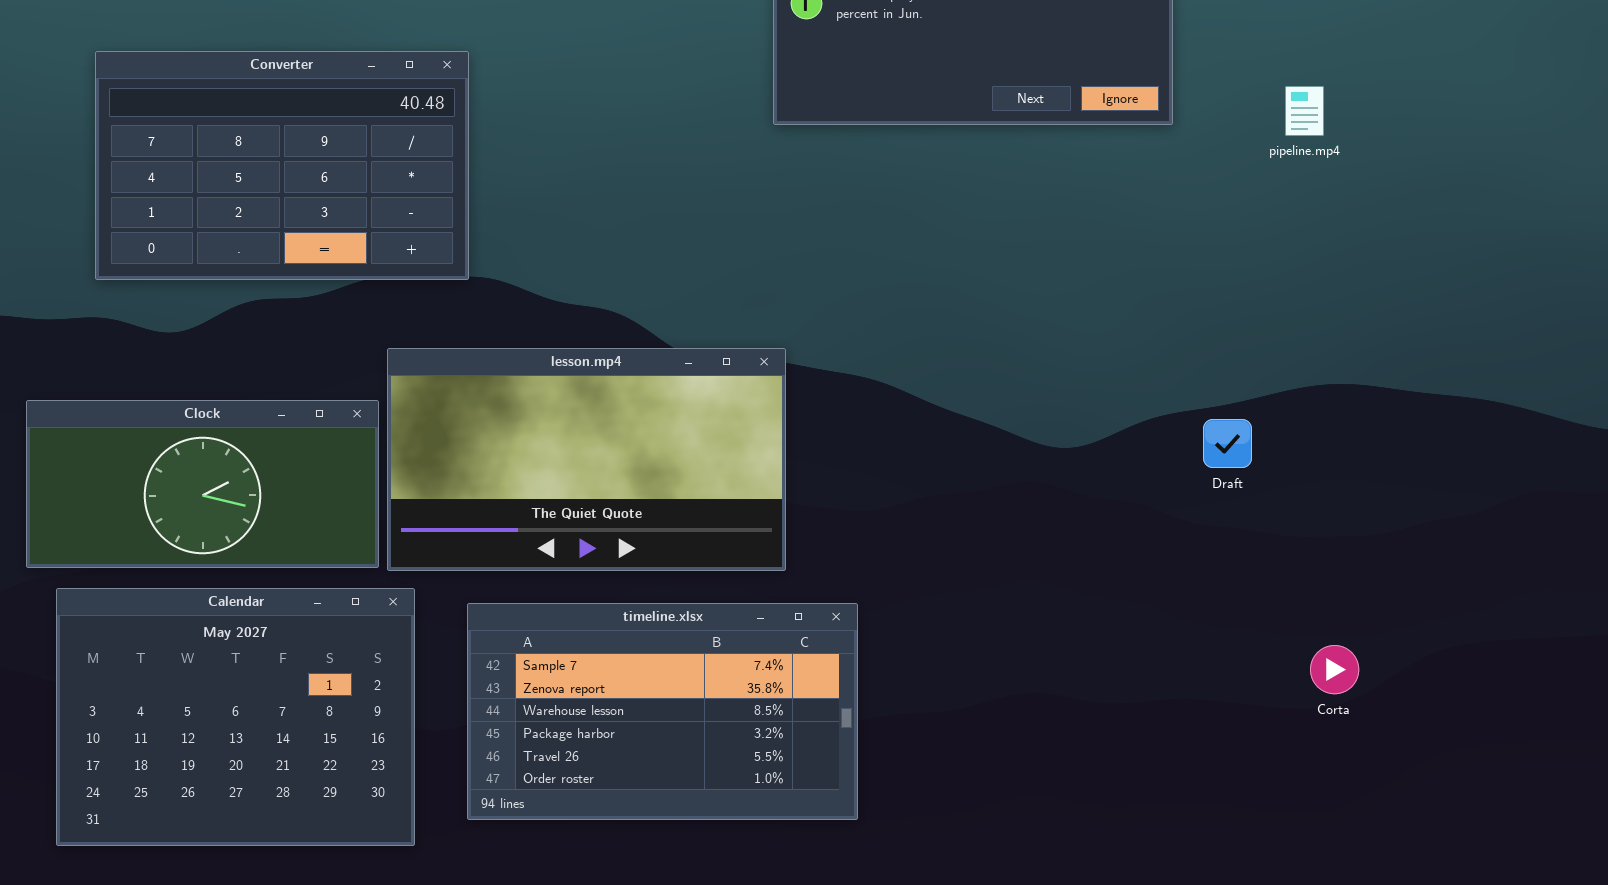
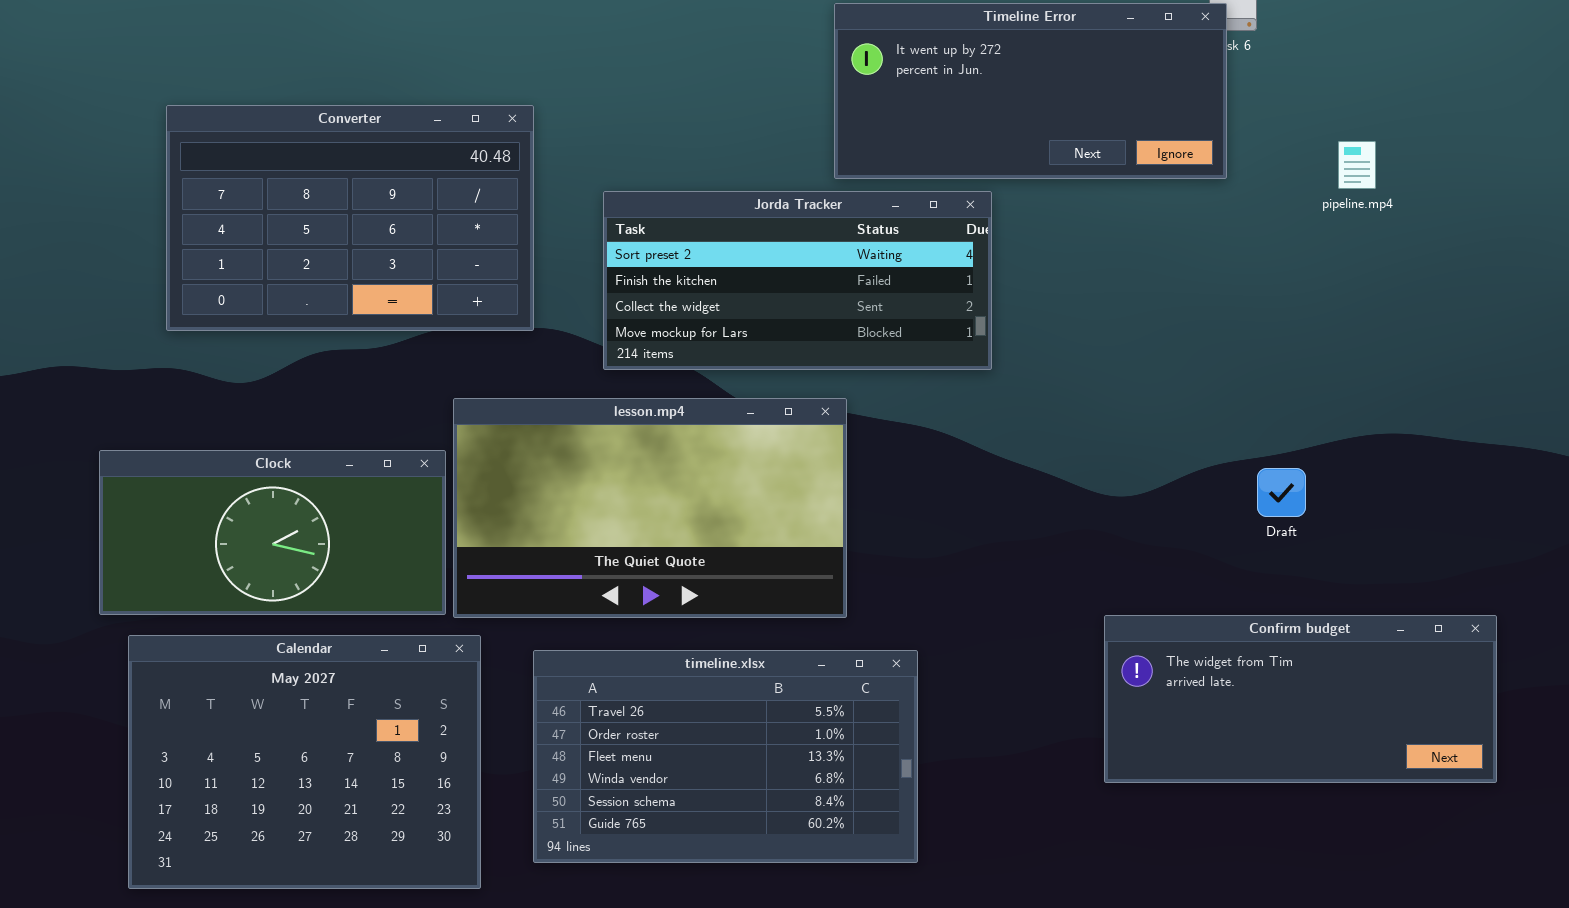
Jorda Tracker: none -> [603,191,992,370], opened
Confirm budget: none -> [1104,615,1497,783], opened
timeline.xlsx: [467,603,858,820] -> [533,650,918,863], scrolled down 4 rows

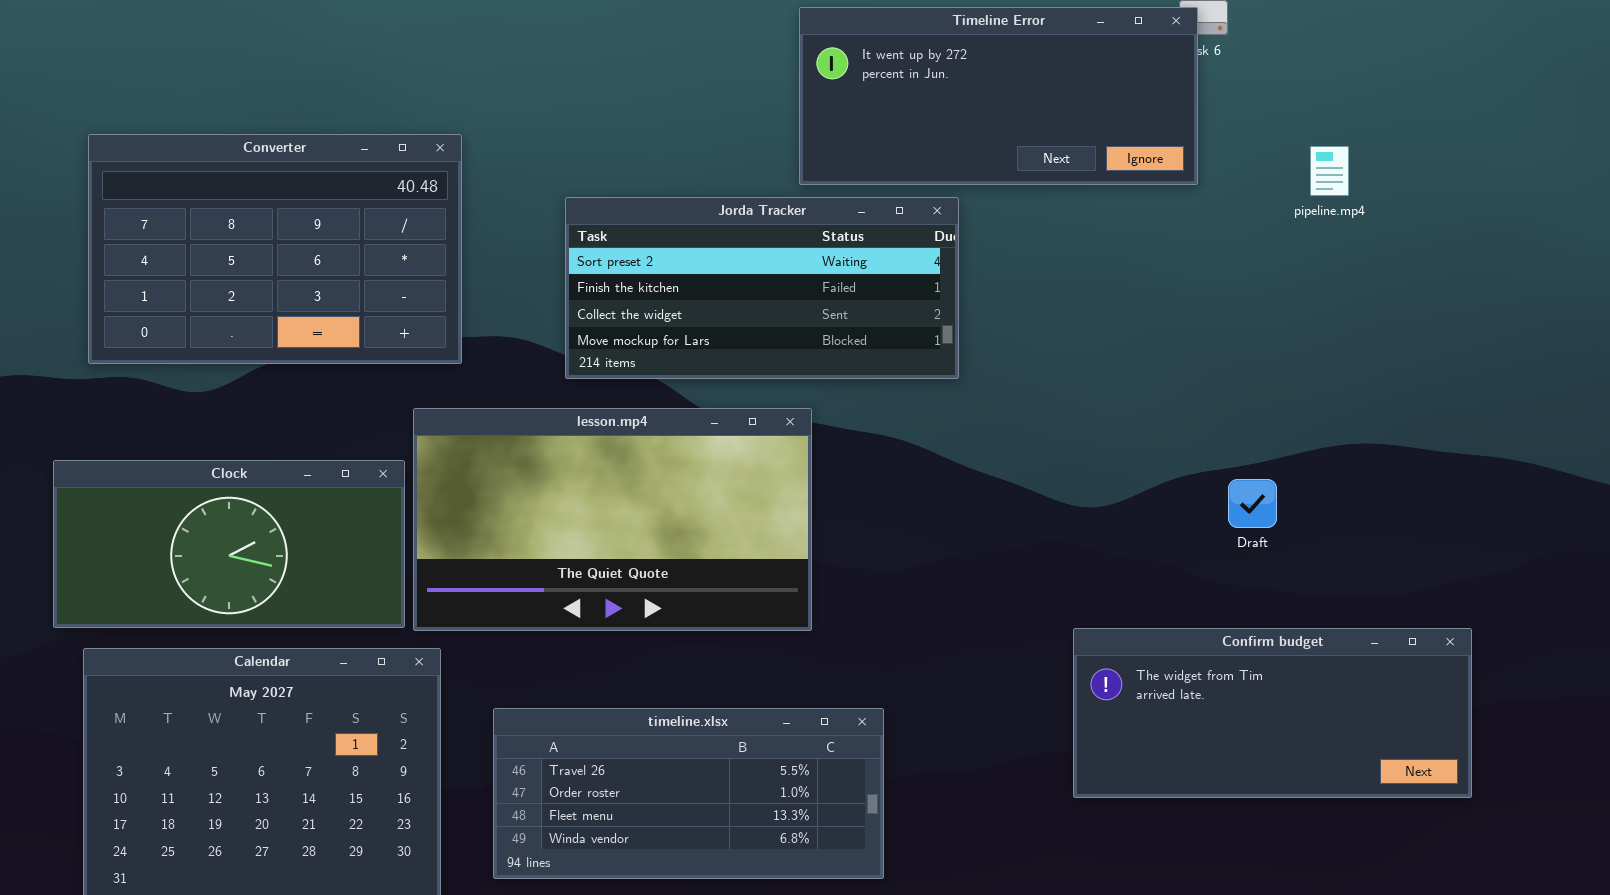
Converter: [166,105,534,331] -> [88,134,462,364], moved
timeline.xlsx: [533,650,918,863] -> [493,708,884,879], resized

